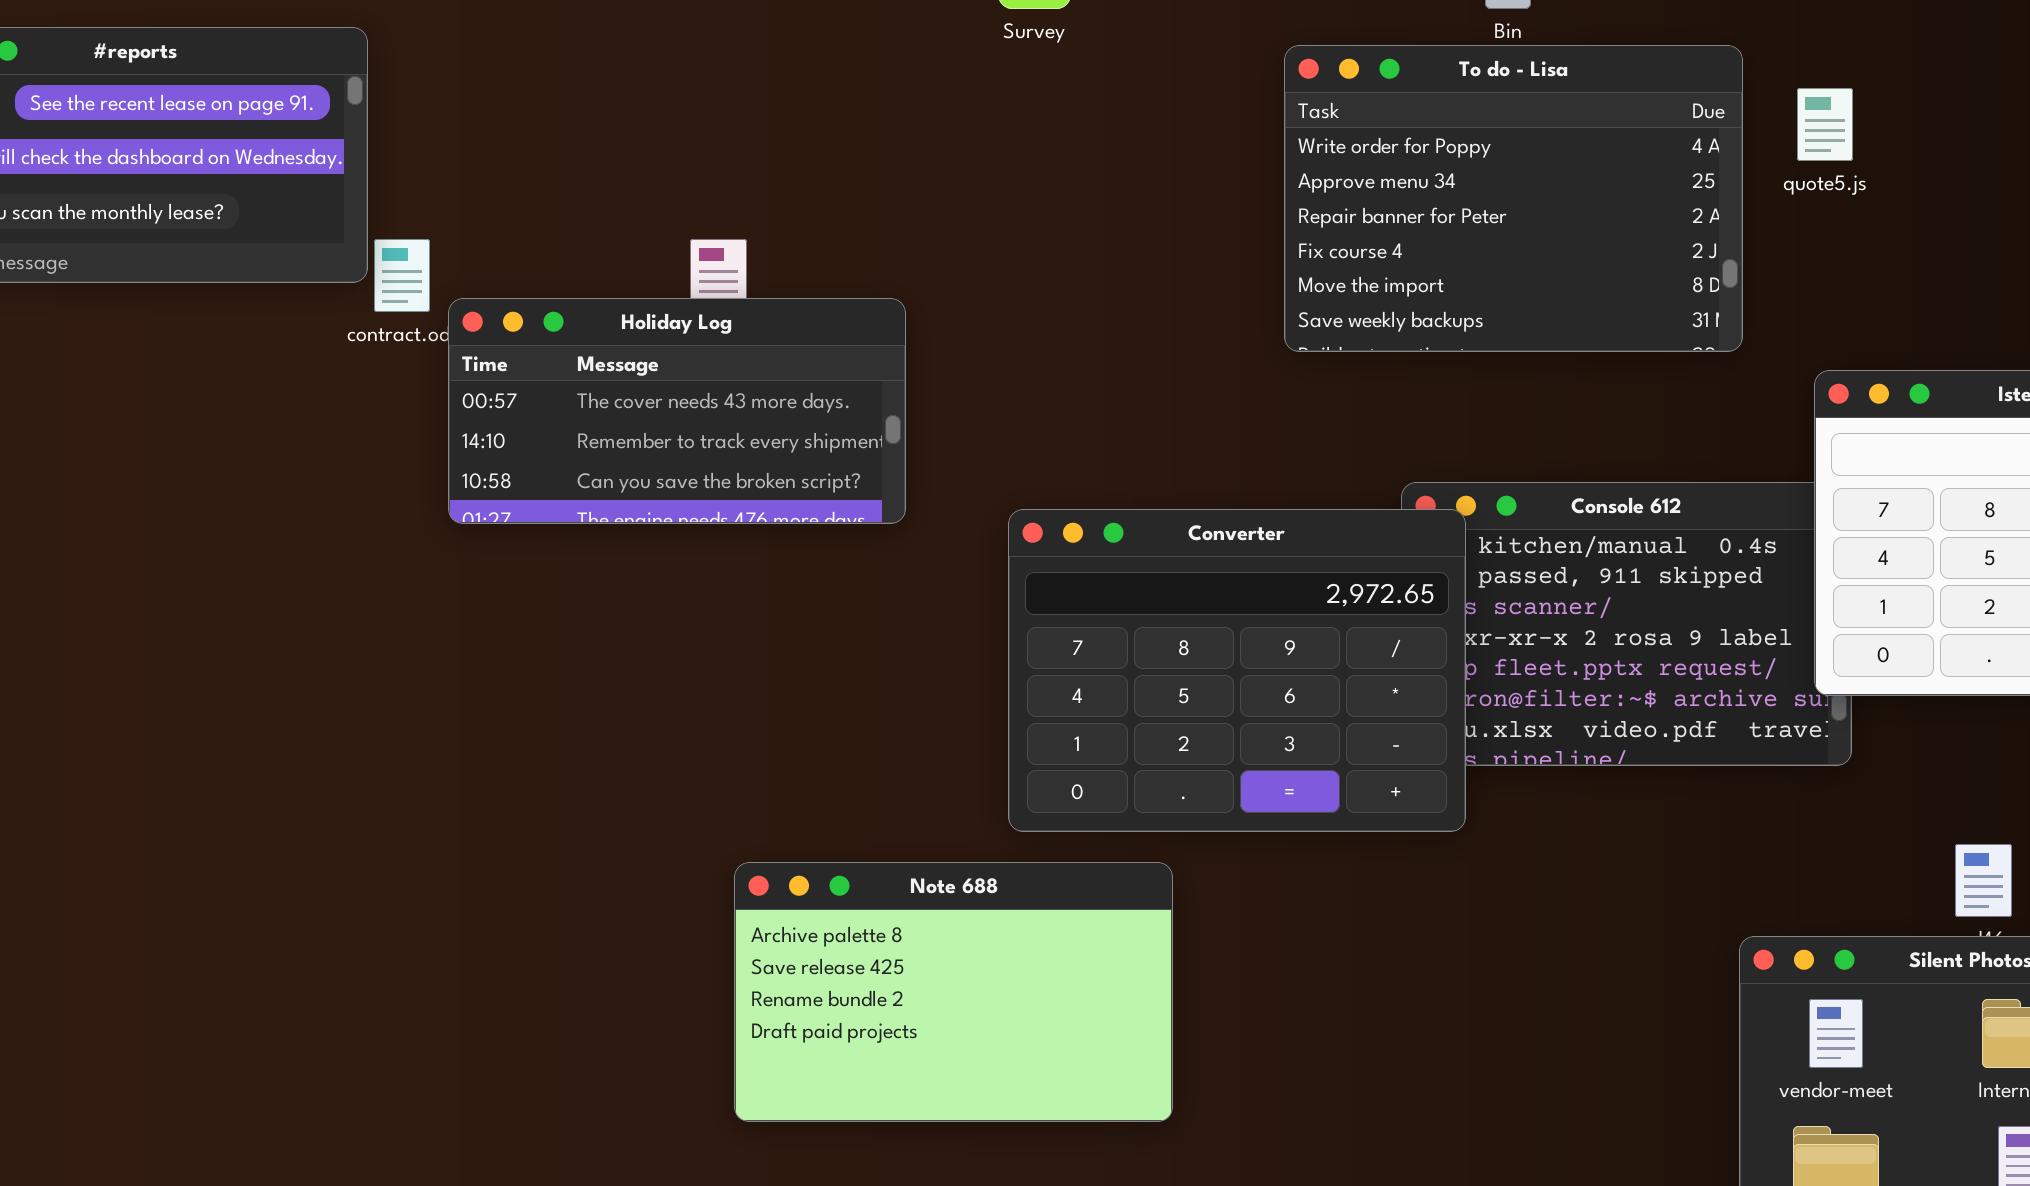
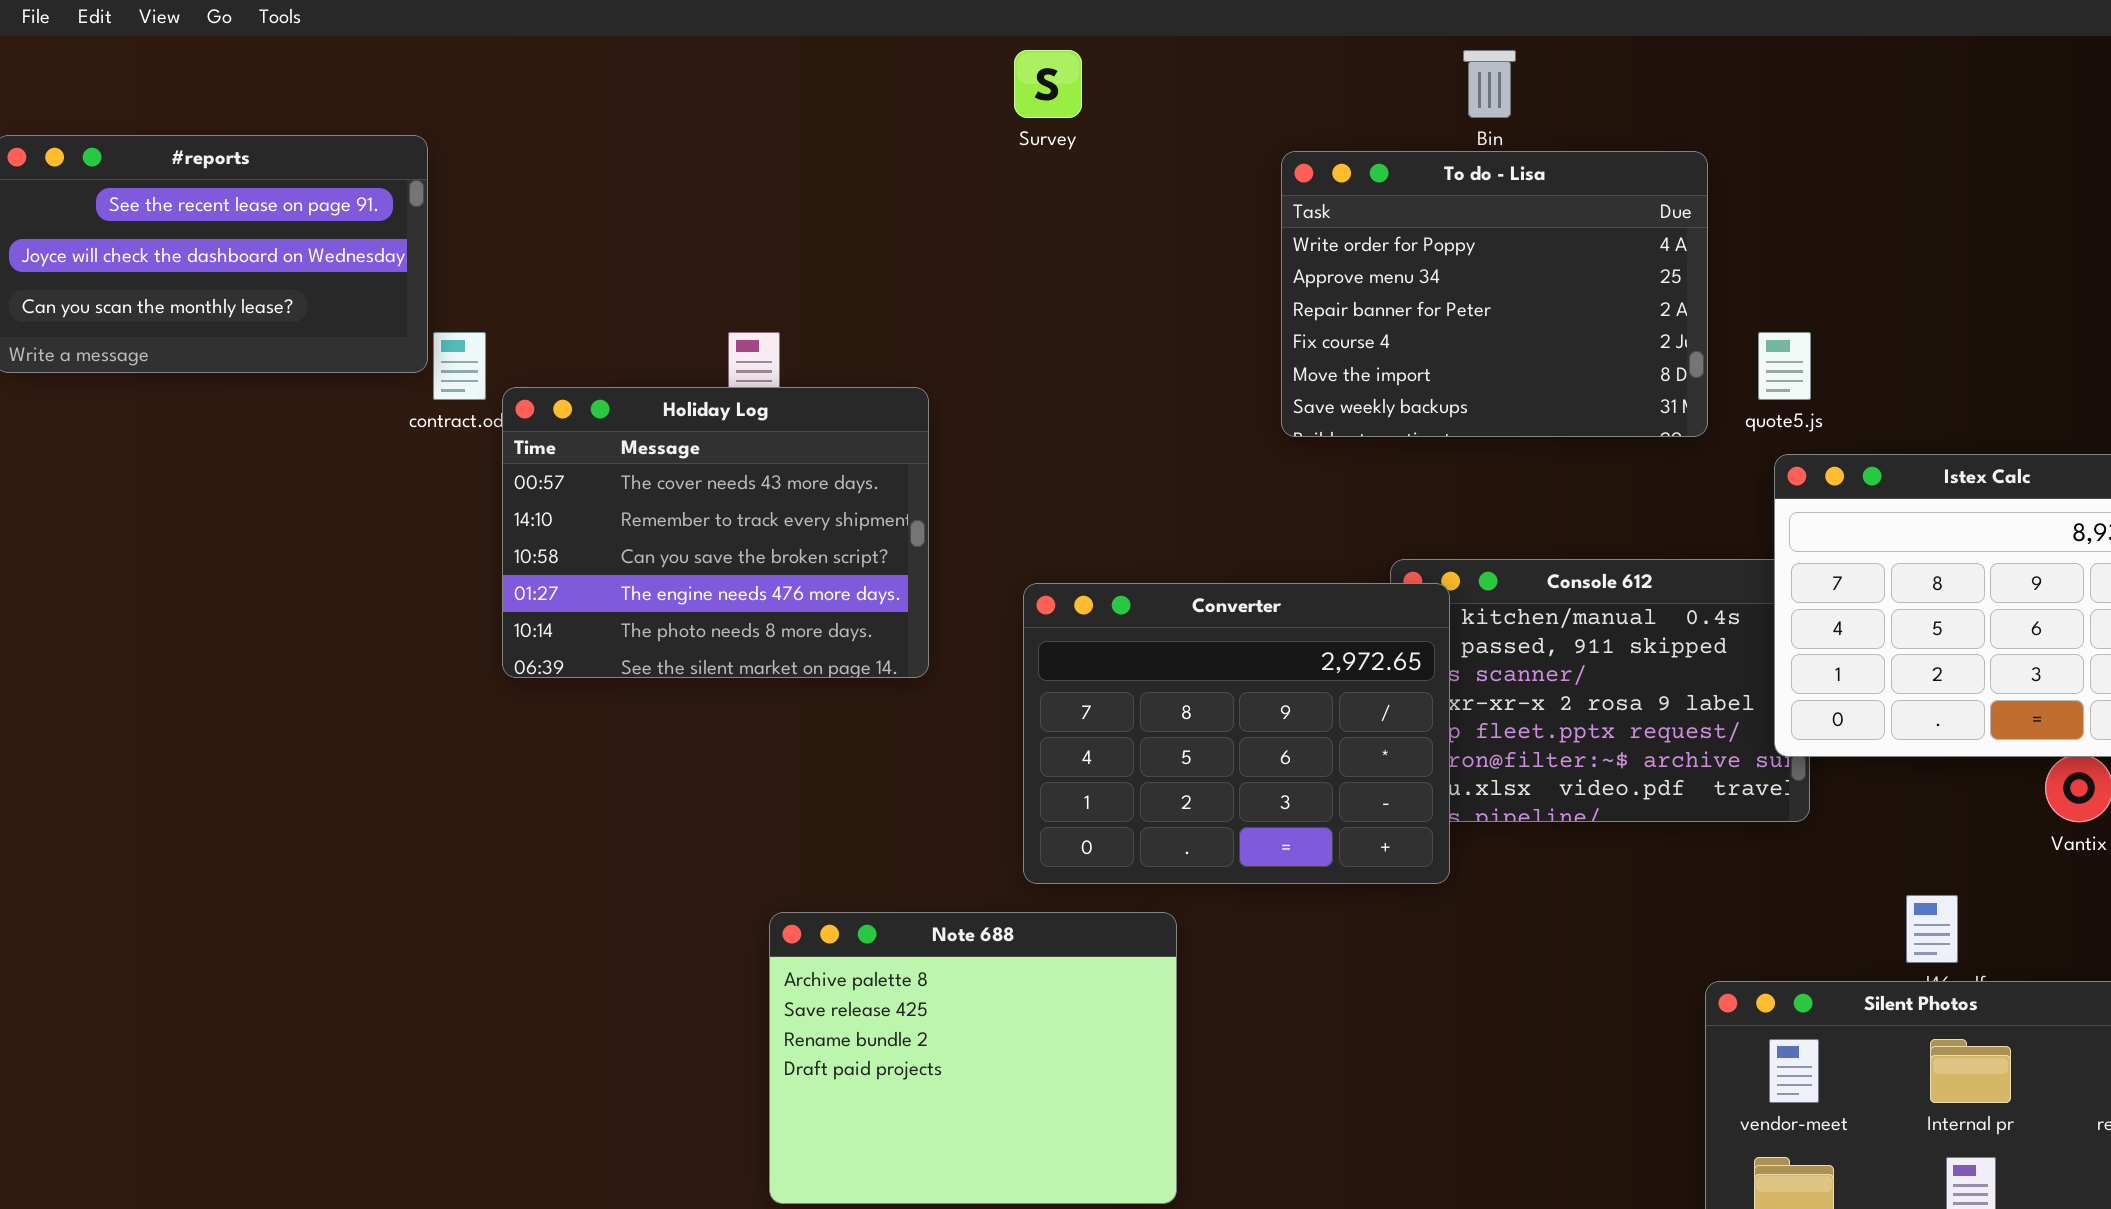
quote5.js: [1797,88,1853,161] -> [1758,332,1811,400], moved
Holiday Log: [448,298,906,524] -> [502,387,929,678], resized
Note 688: [734,862,1173,1122] -> [769,912,1177,1204], resized

